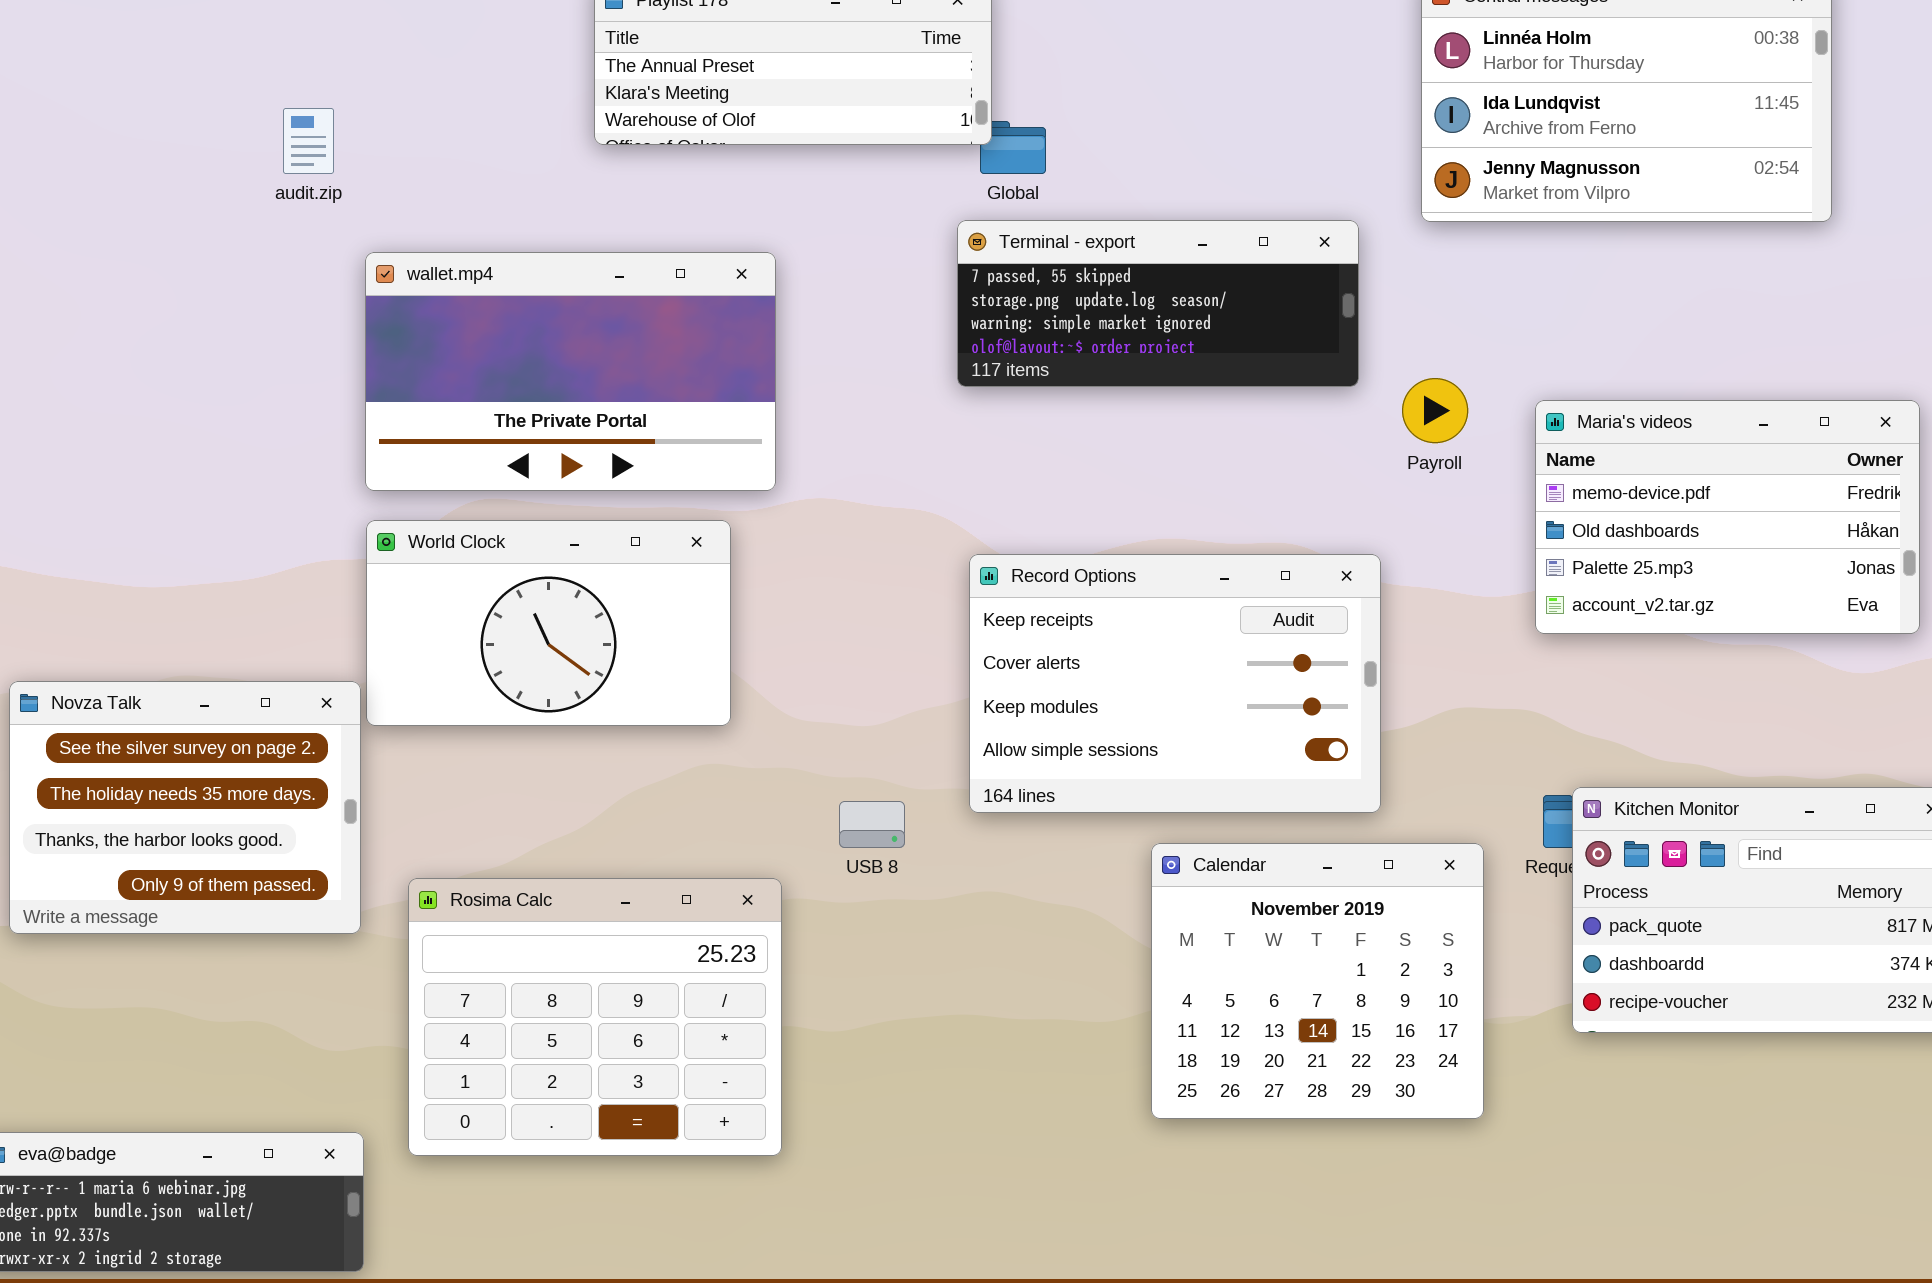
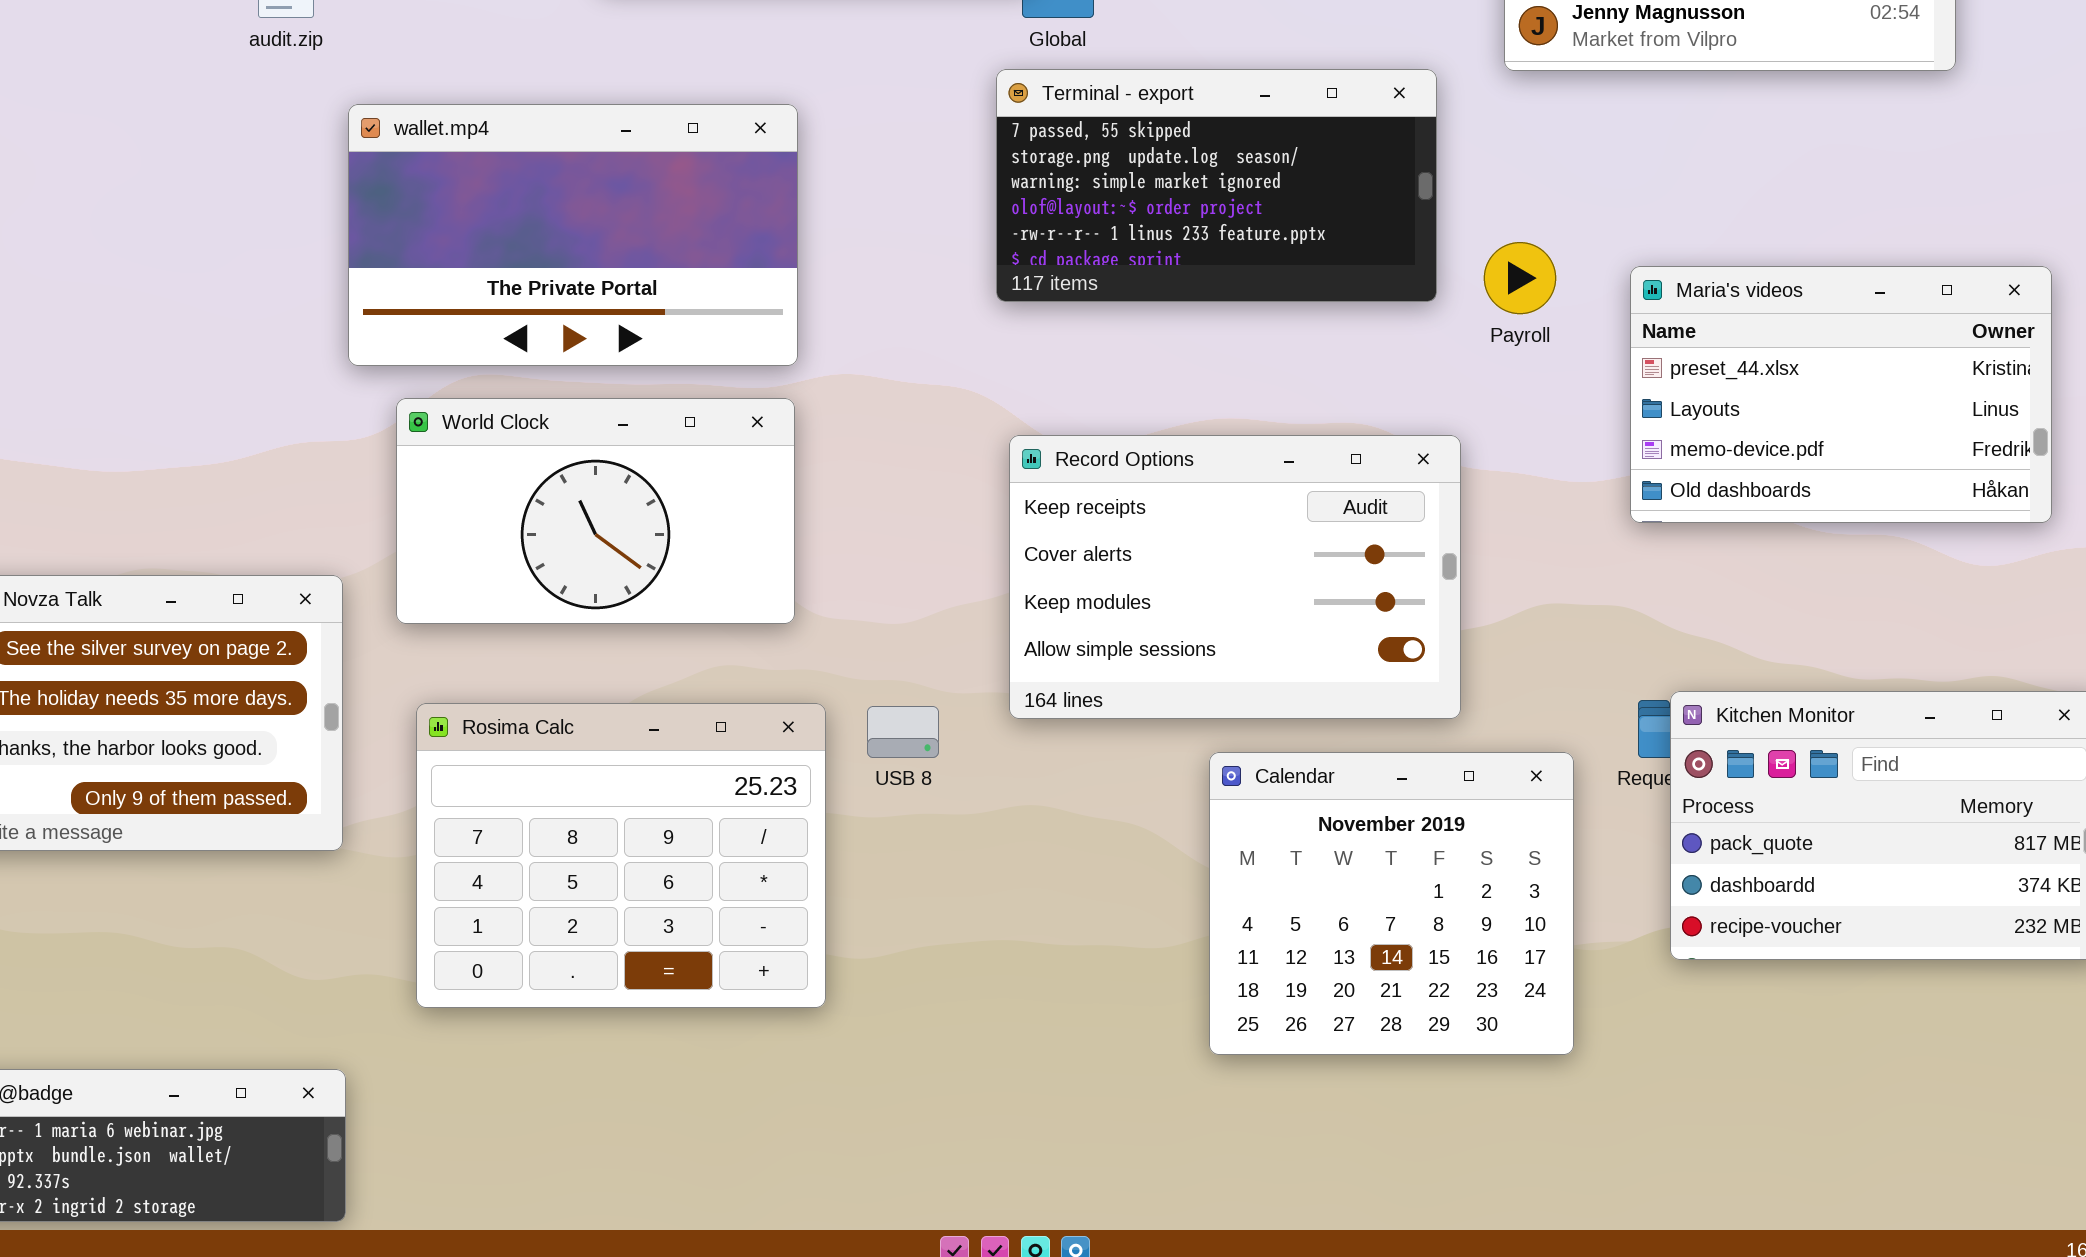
Terminal - export: [957,220,1359,387] -> [996,69,1437,302], resized
Maria's videos: [1535,400,1920,634] -> [1630,266,2052,523], scrolled up 2 rows
World Clock: [366,520,731,726] -> [396,398,795,624], moved
Rosima Calc: [408,878,782,1156] -> [416,703,826,1008], moved

